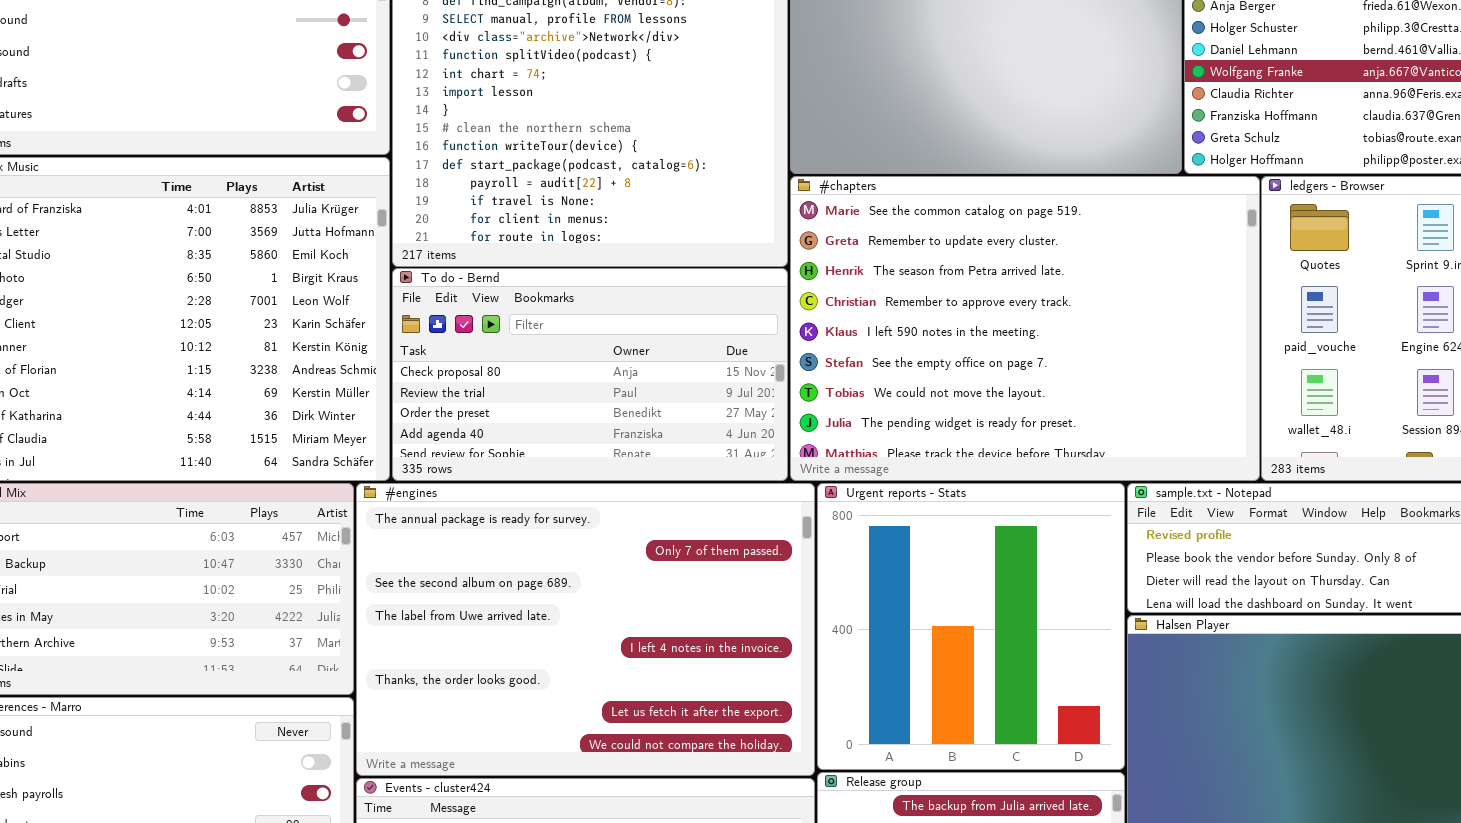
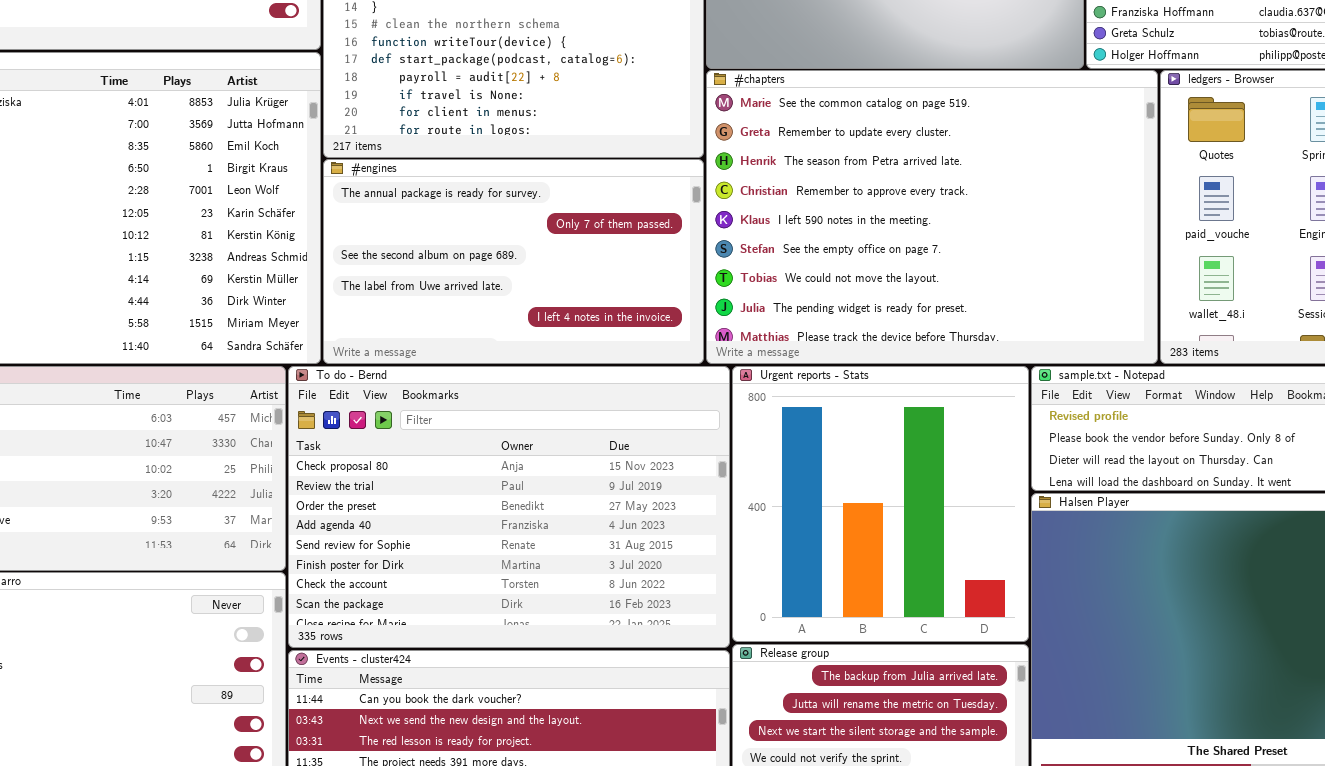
To do - Bernd: [392,268,788,481] -> [288,366,730,648], moved, resized
#engines: [356,483,815,776] -> [323,159,704,364], moved, resized

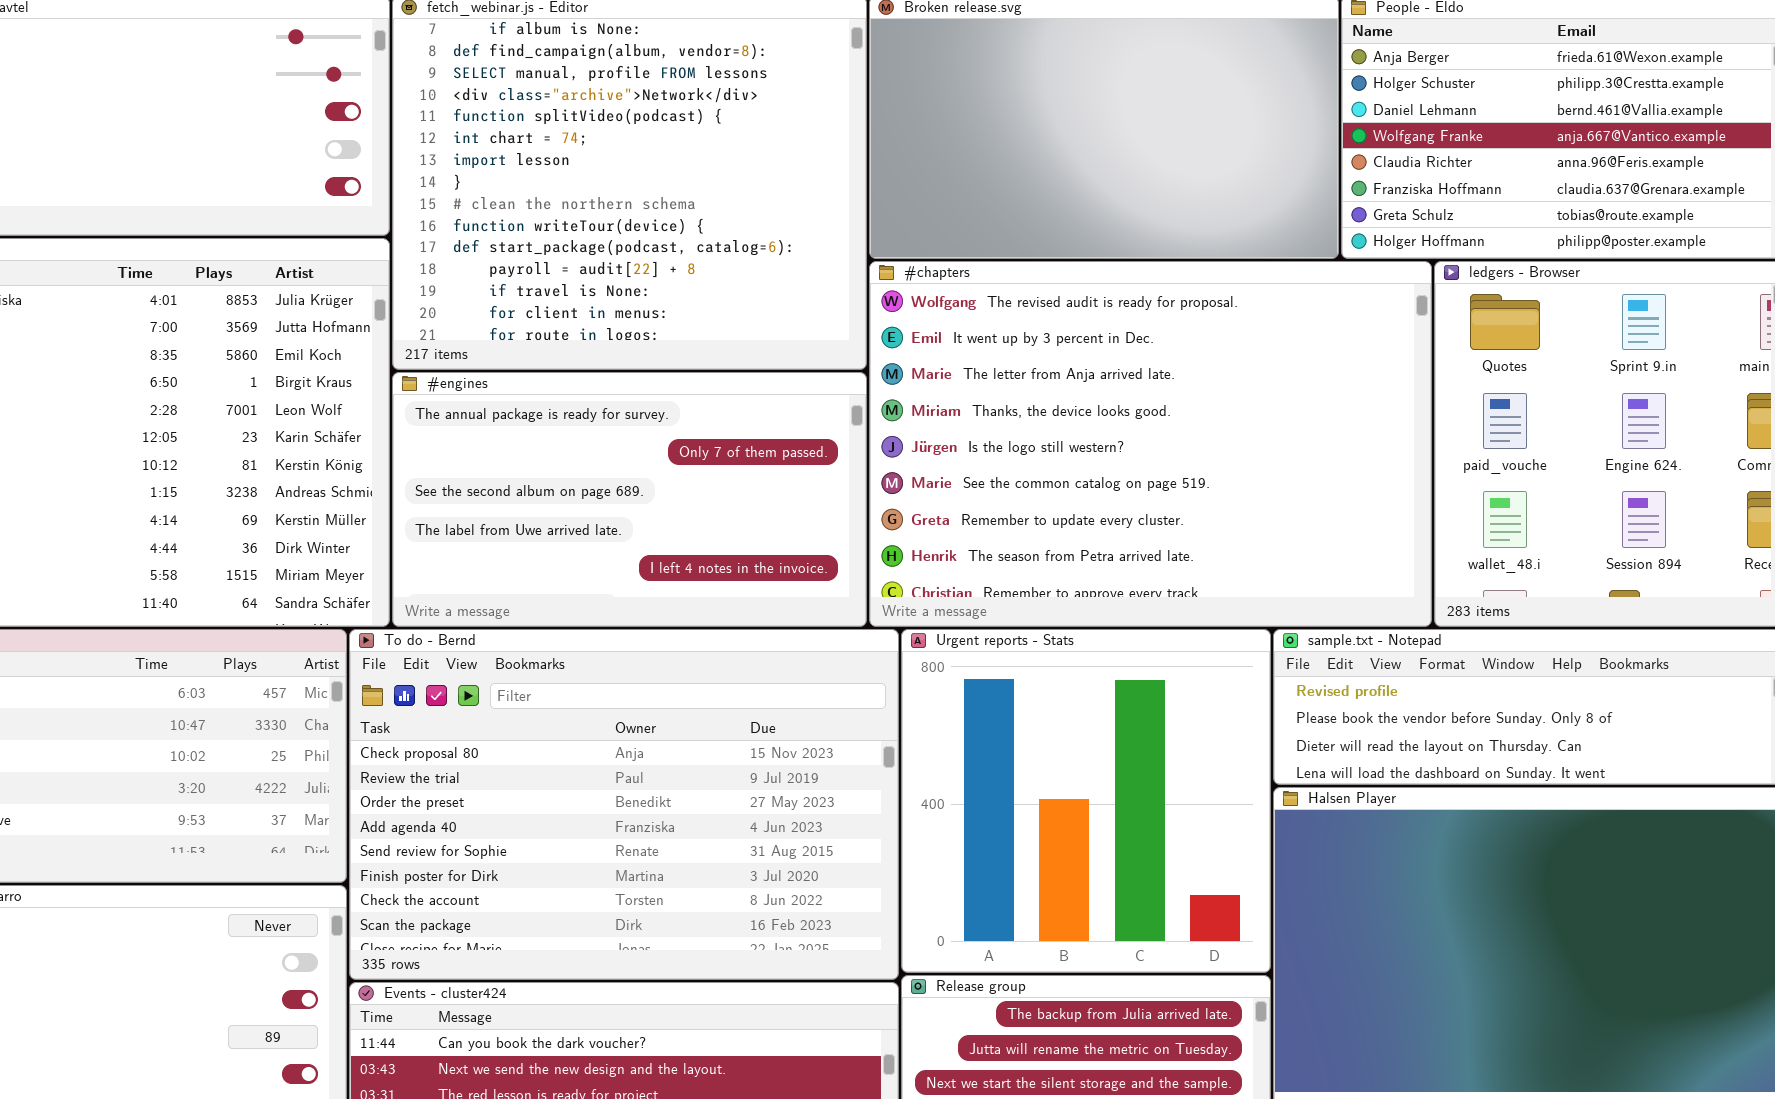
#chapters: [706,70,1158,364] -> [869,261,1432,627], scrolled up 5 rows

